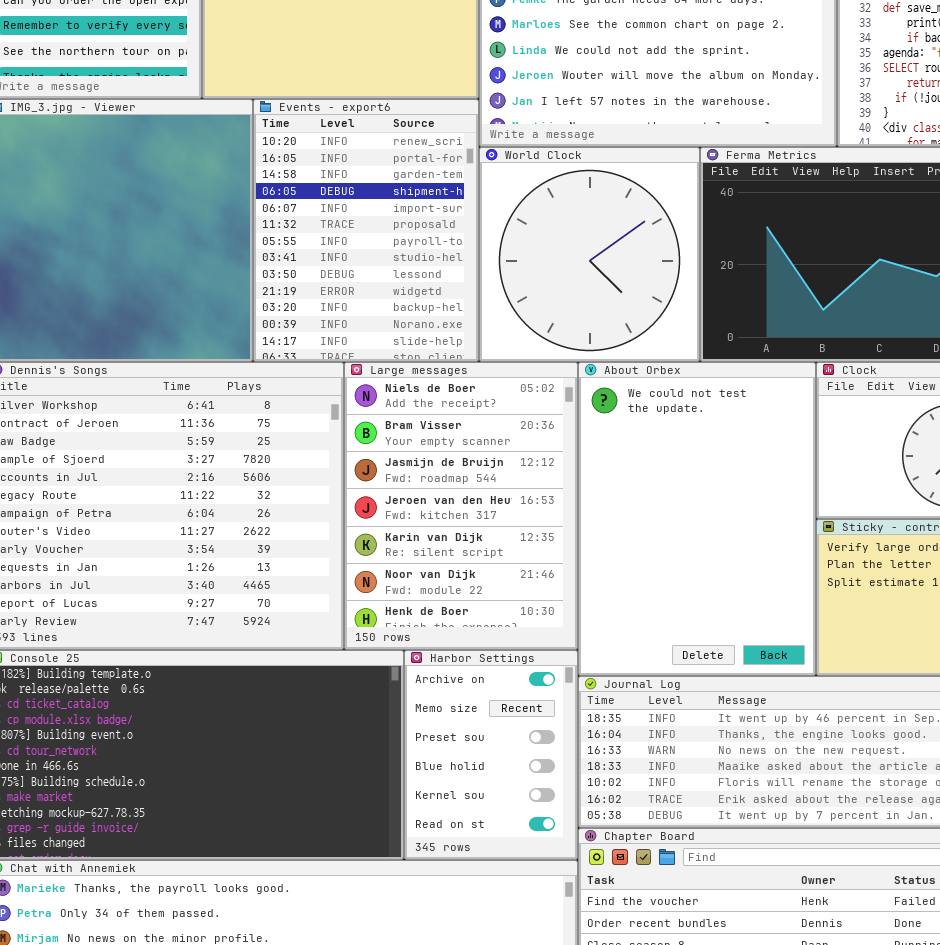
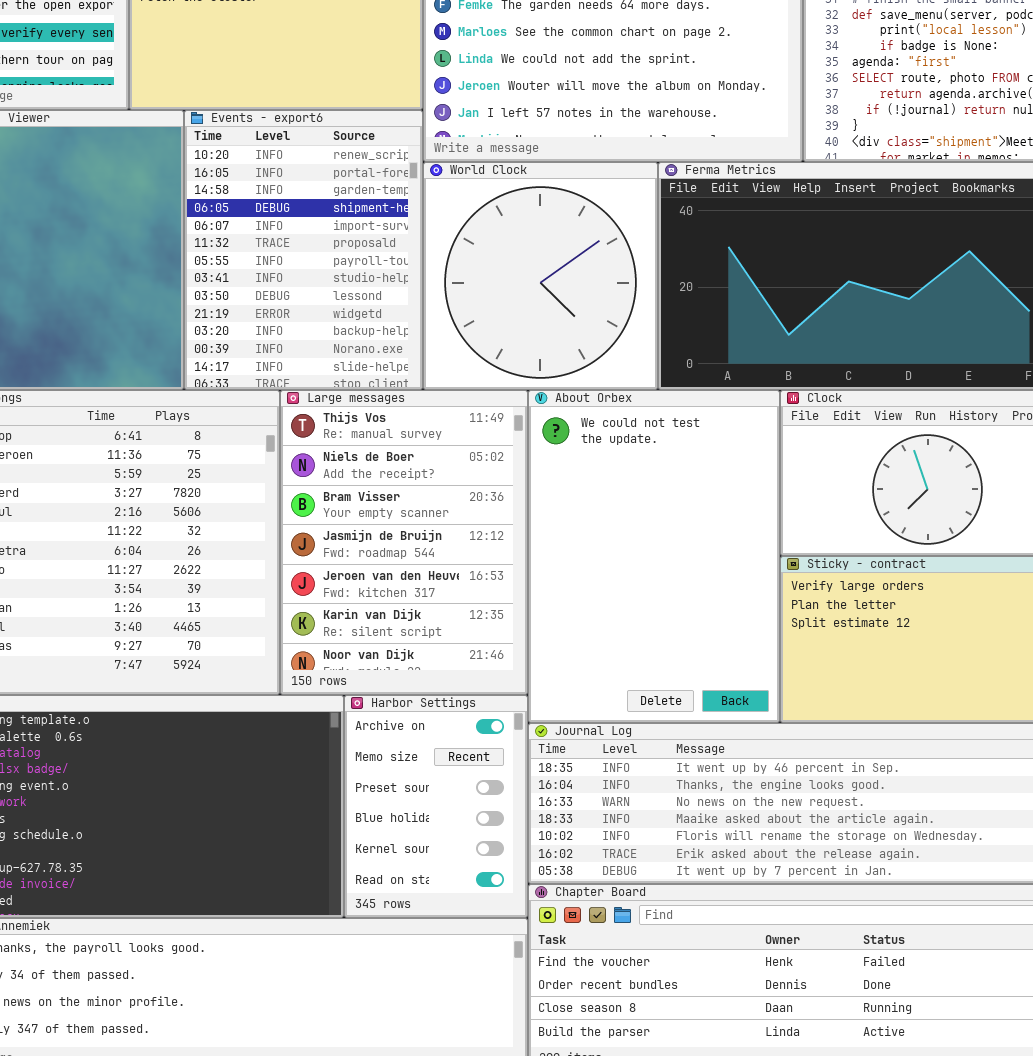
Large messages: [344,362,578,650] -> [280,390,528,695], scrolled up 1 row

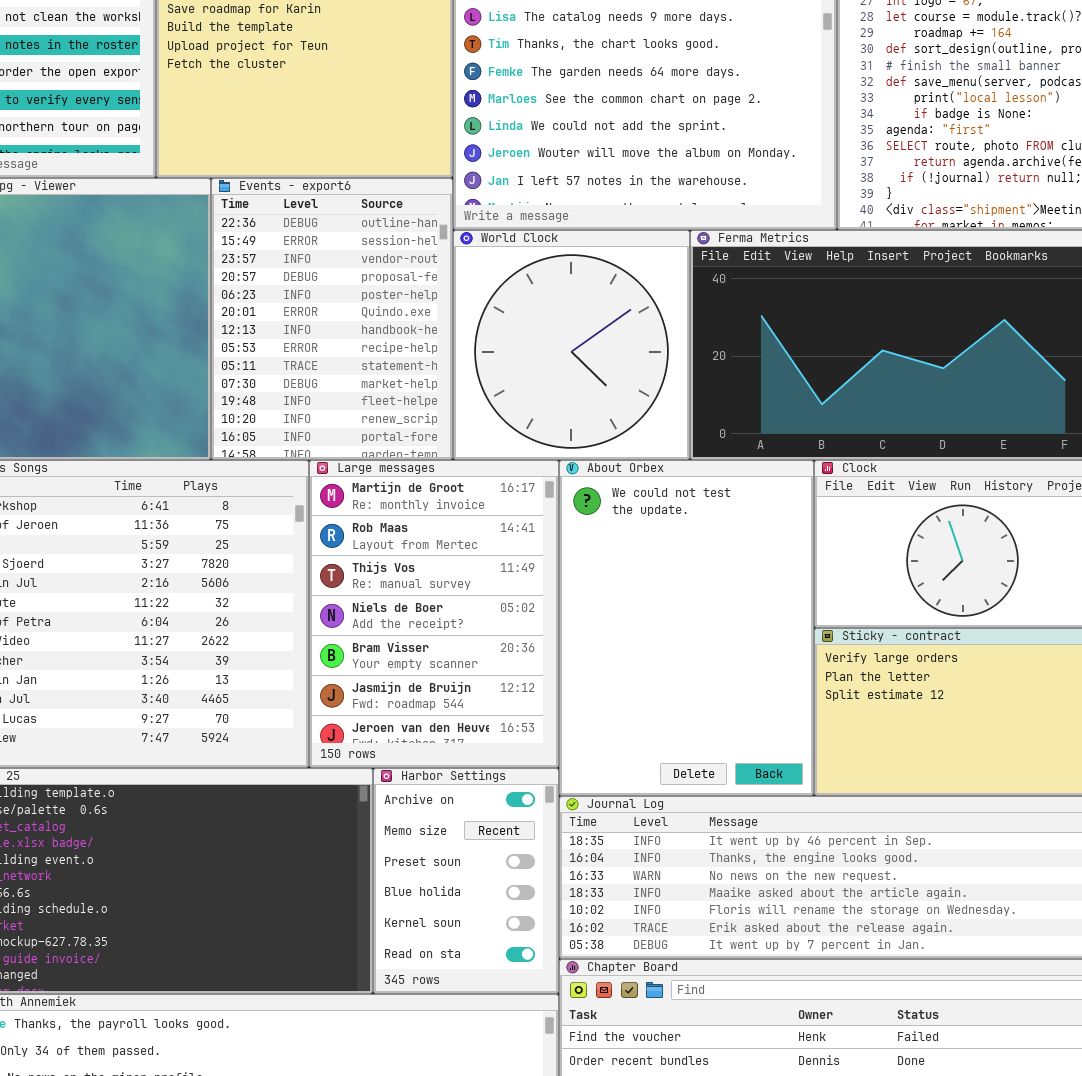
Events - export6: [184,110,423,390] -> [211,178,453,460], scrolled up 11 rows
Large messages: [280,390,528,695] -> [309,460,559,768], scrolled up 2 rows

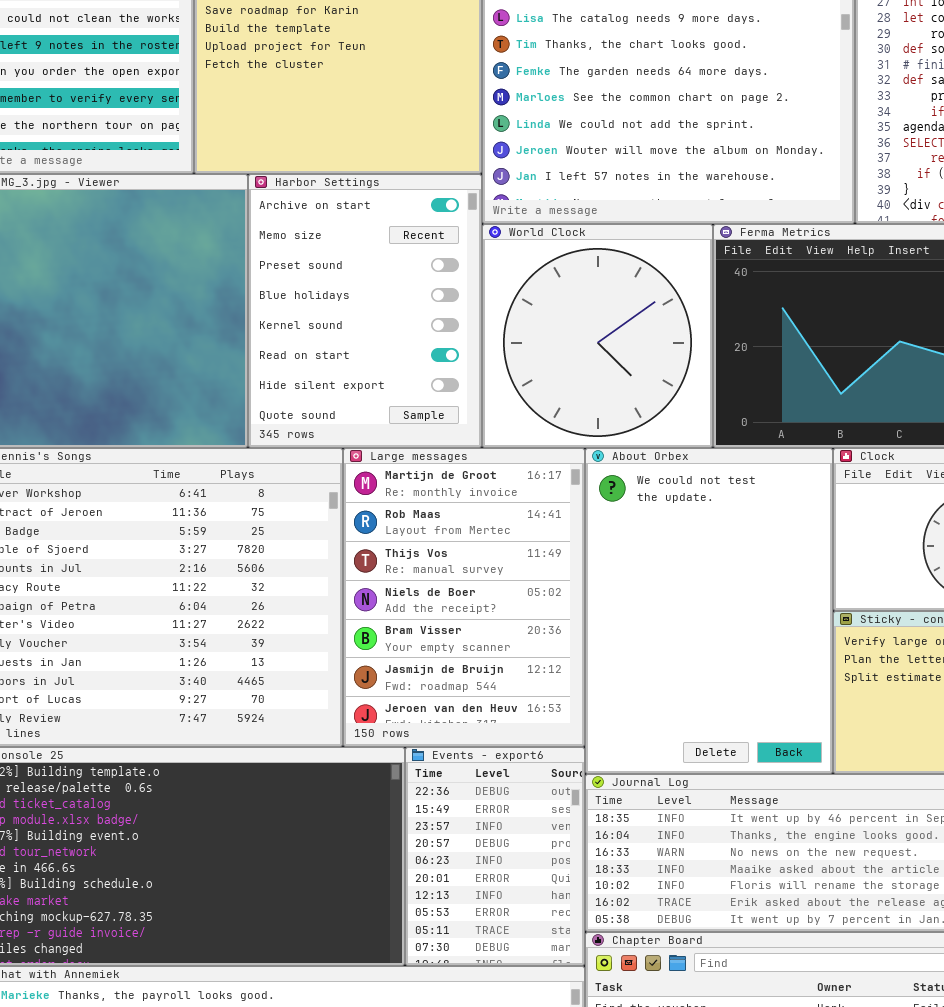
Events - export6: [211,178,453,460] -> [405,747,585,966], moved, resized
Harbor Settings: [373,768,559,994] -> [248,174,482,448], moved, resized

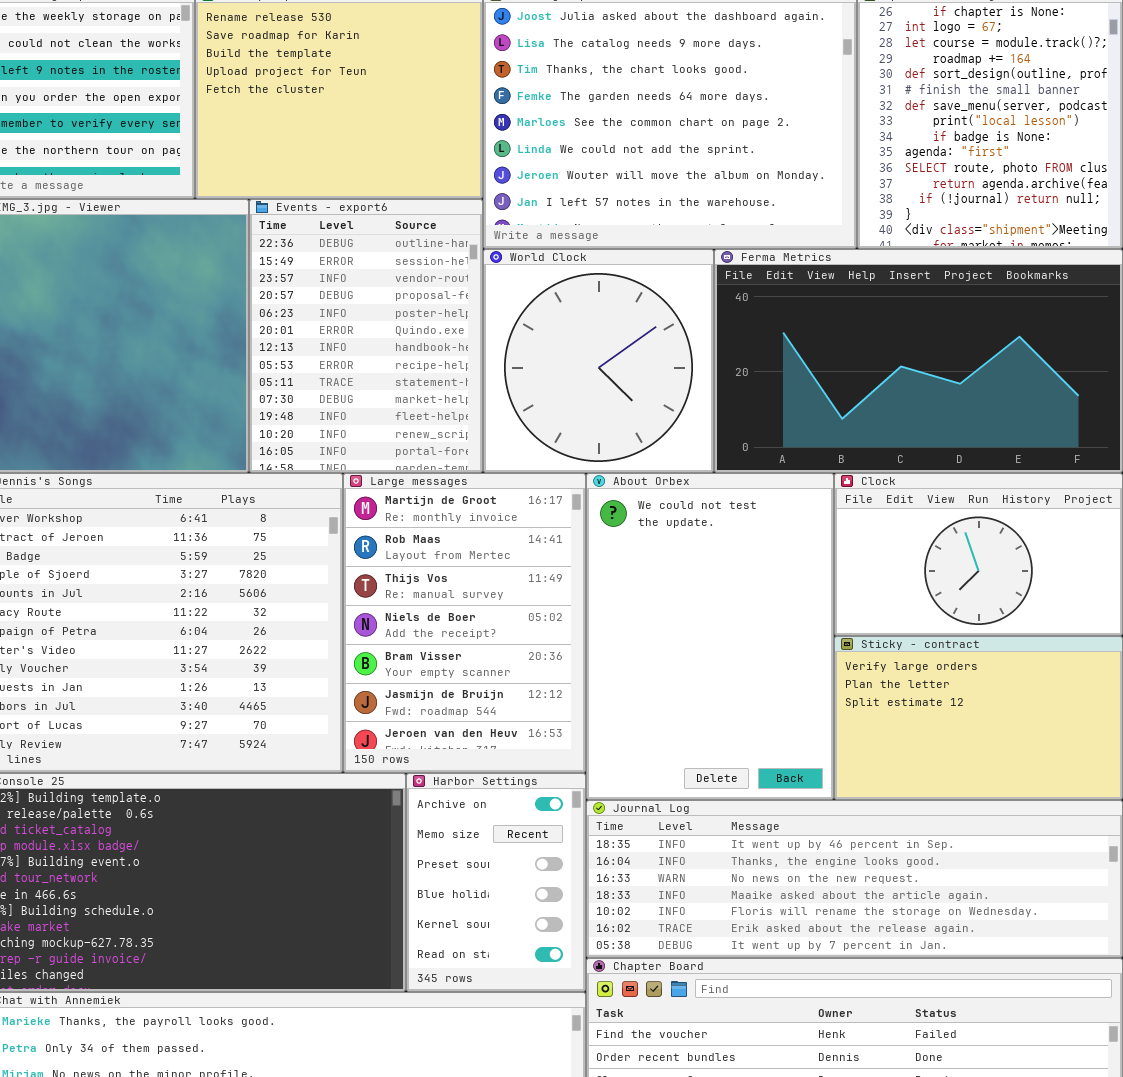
Harbor Settings: [248,174,482,448] -> [406,773,586,992], moved, resized
Events - export6: [405,747,585,966] -> [249,199,483,473], moved, resized

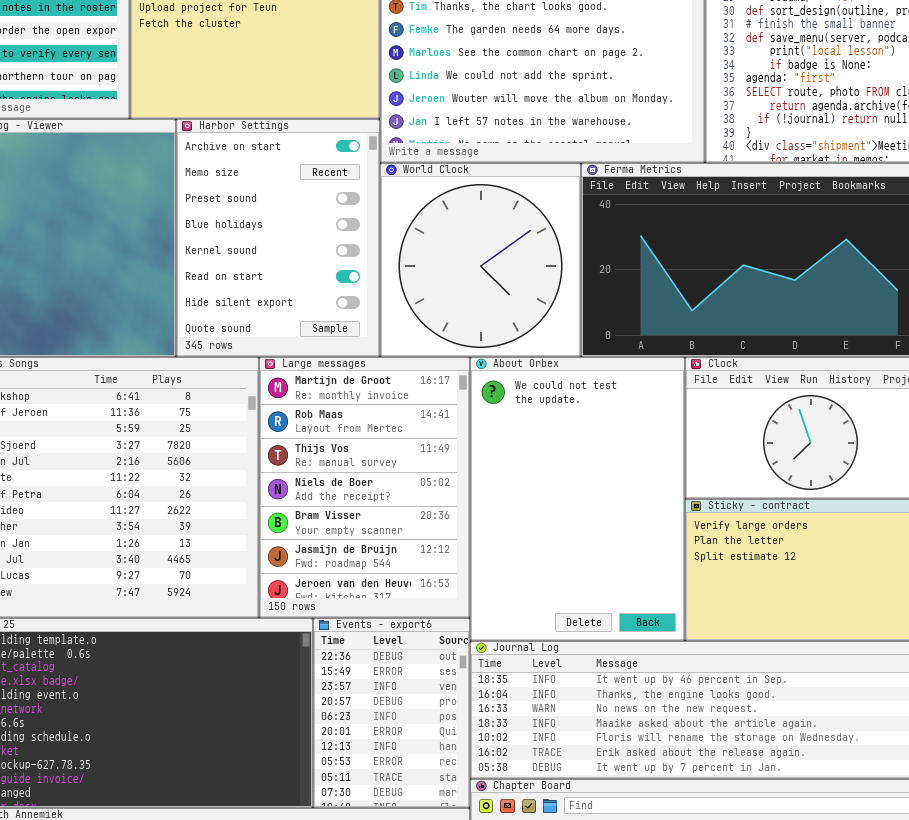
Events - export6: [249,199,483,473] -> [313,618,470,808], moved, resized
Harbor Settings: [406,773,586,992] -> [176,119,380,357], moved, resized

